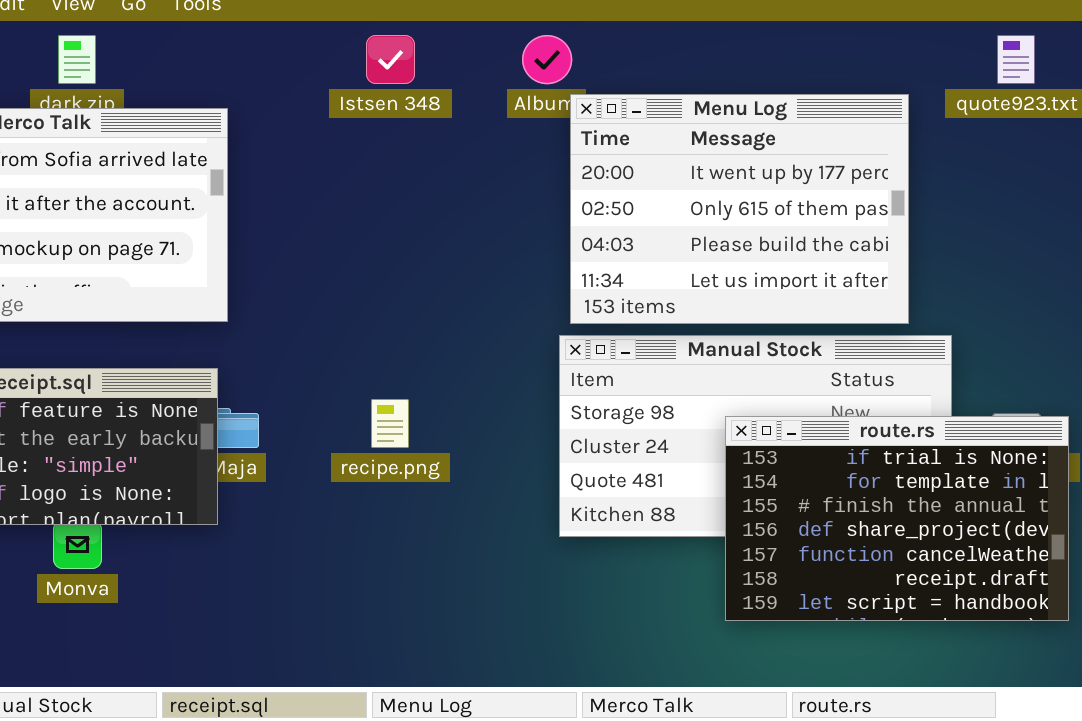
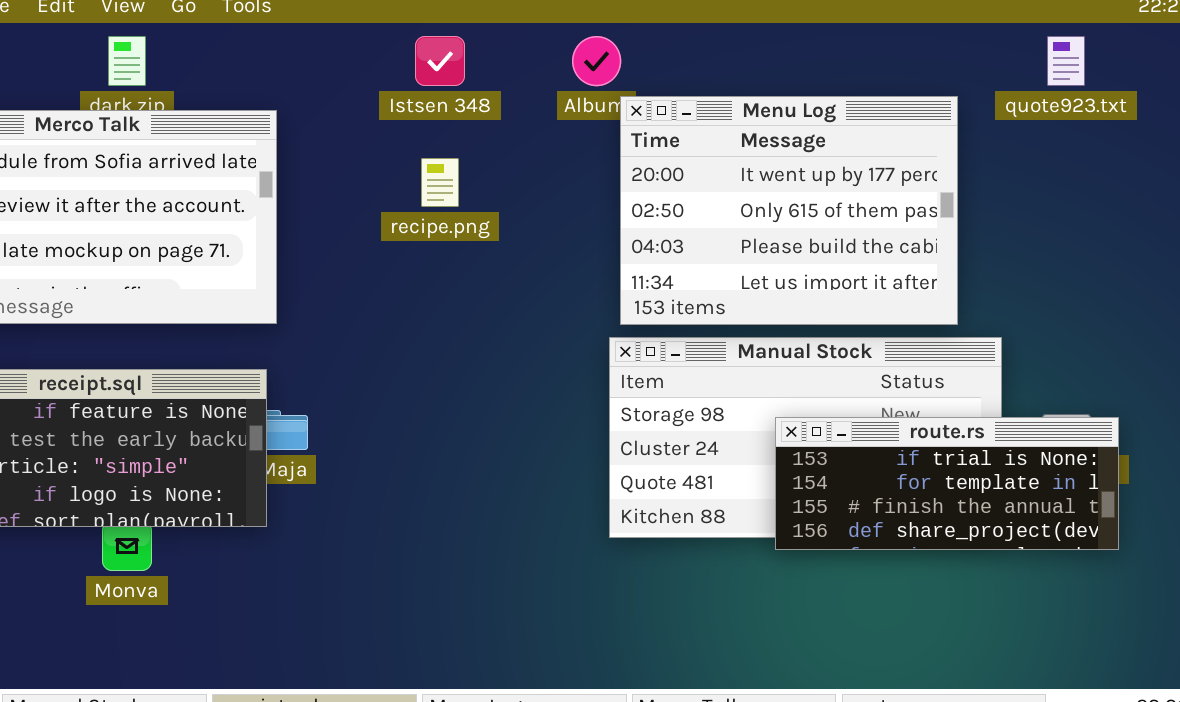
recipe.png: [371,399,409,448] -> [421,158,459,207], moved
route.rs: [725,416,1069,621] -> [775,417,1119,550], resized

